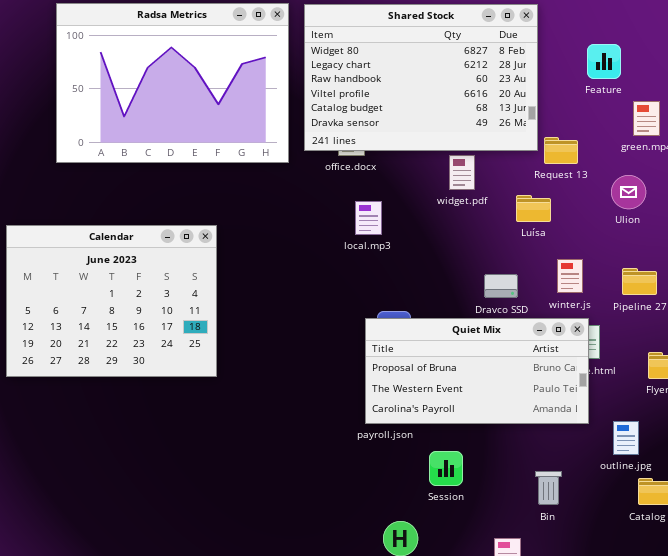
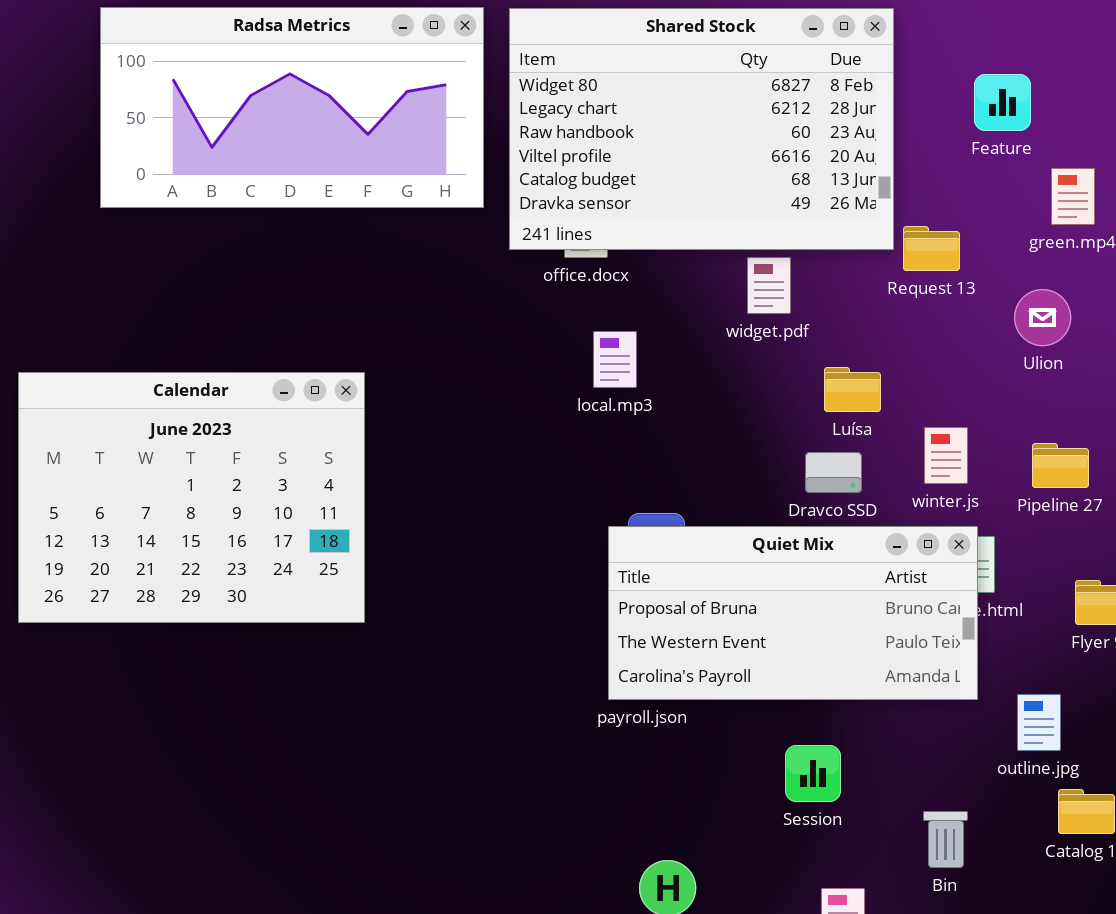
Radsa Metrics: [56,3,289,163] -> [100,7,484,208], resized
Luísa: [516,195,551,222] -> [824,367,881,412], moved
Session: [429,451,463,486] -> [785,745,841,802], moved
Bin: [535,471,562,505] -> [923,811,968,868], moved

